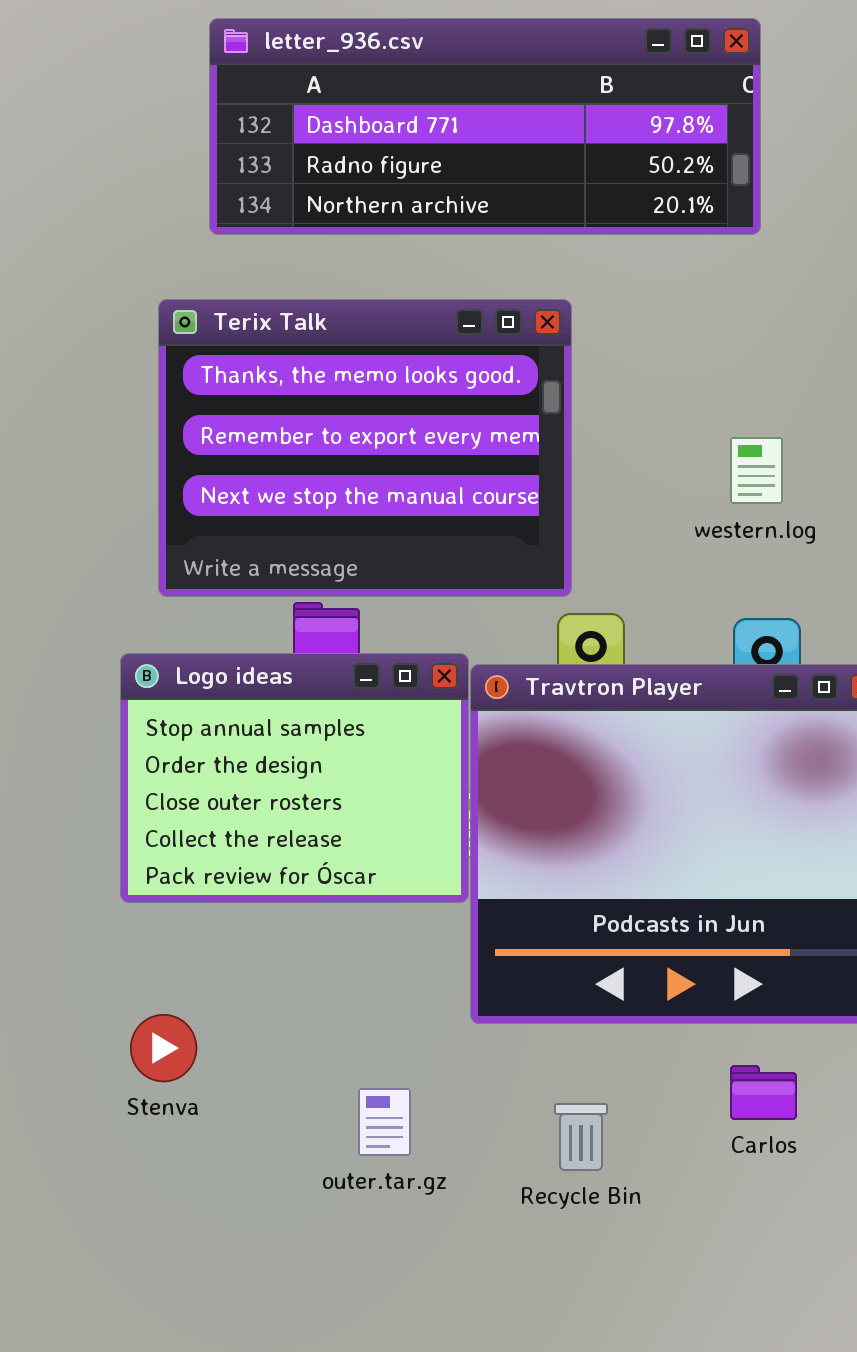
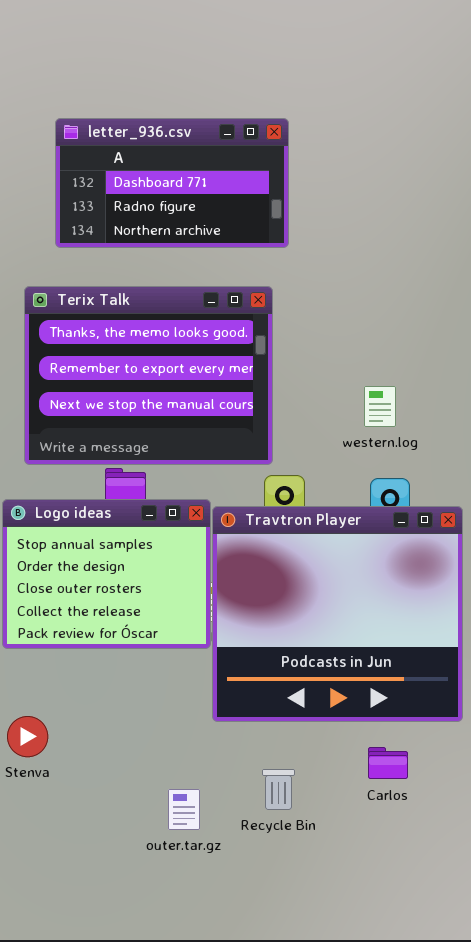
letter_936.csv: [209,18,761,235] -> [55,118,289,248], resized
western.log: [730,437,783,504] -> [364,386,396,427], moved
outer.tar.gz: [358,1088,411,1156] -> [168,789,200,830], moved

